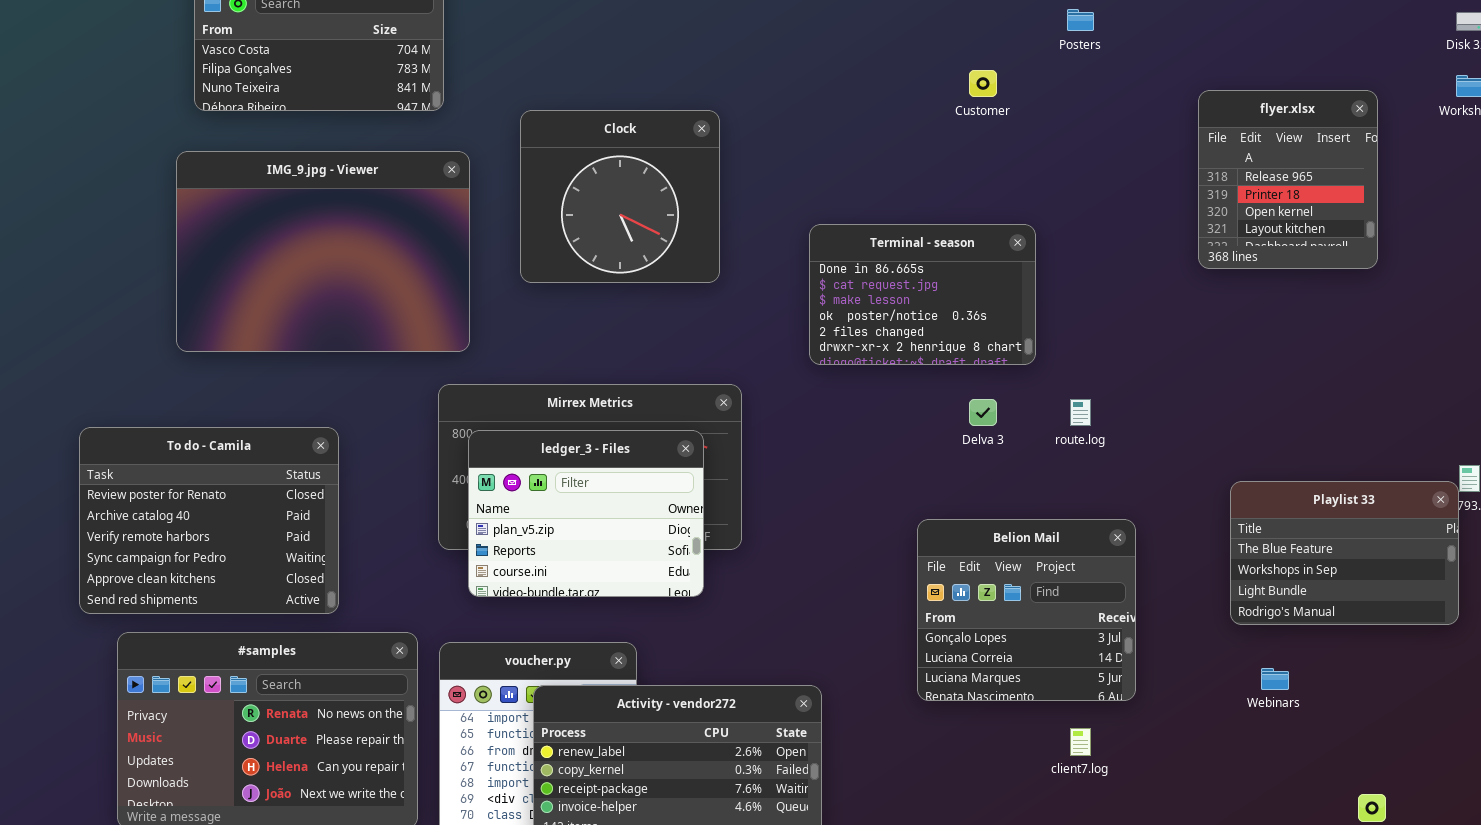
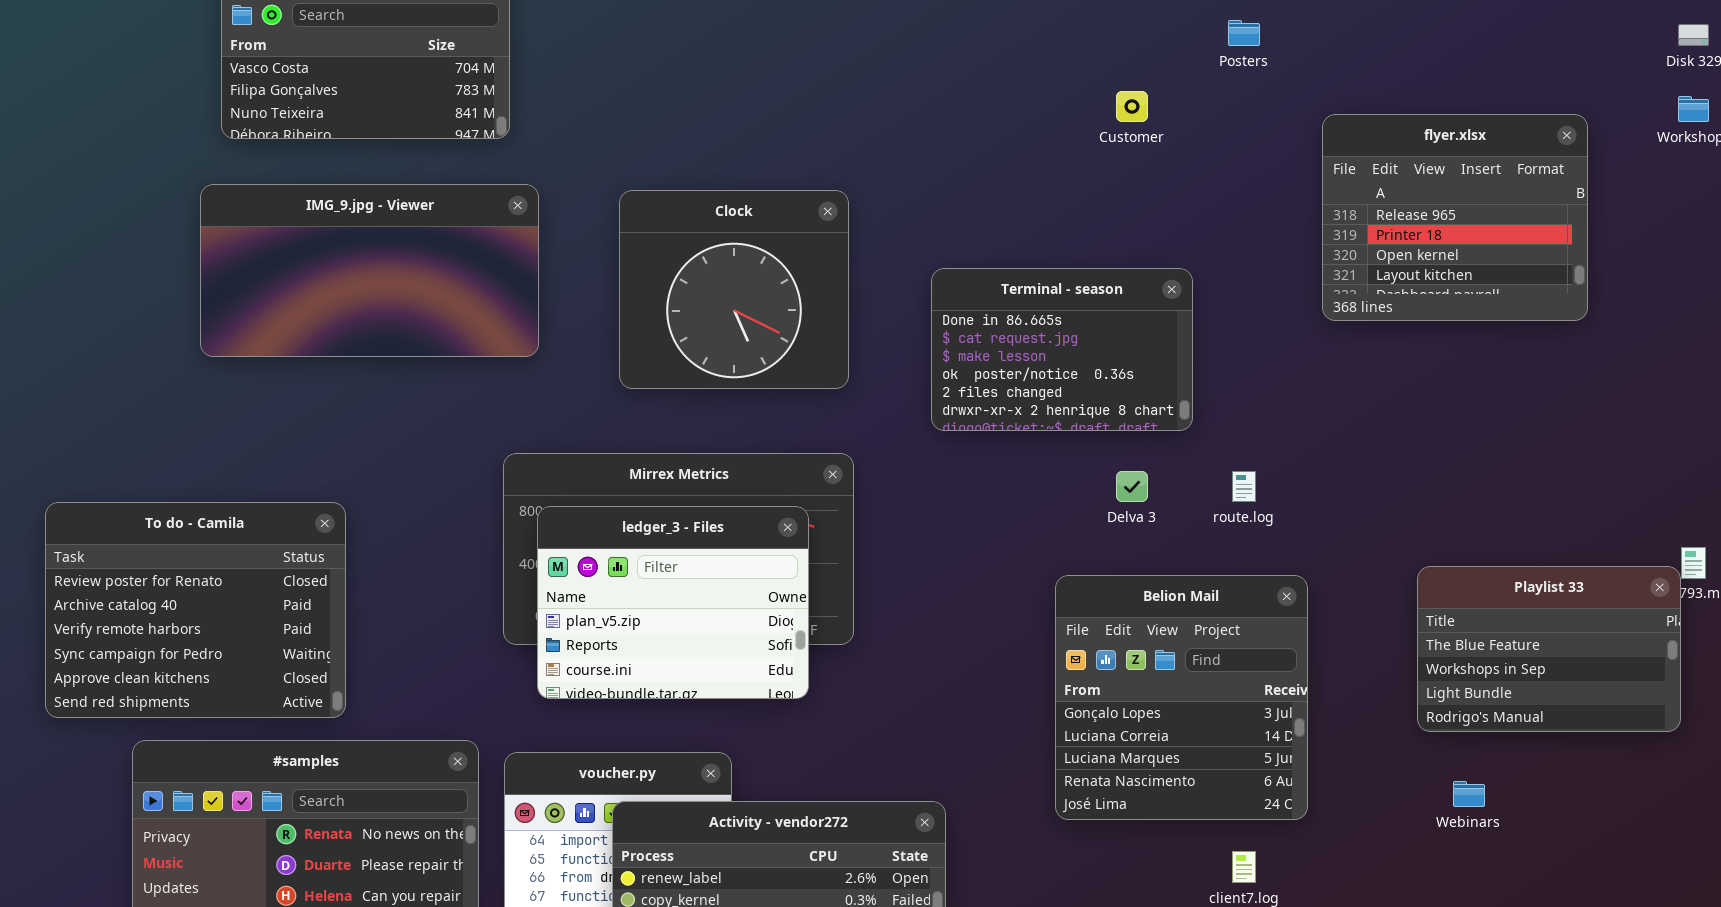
flyer.xlsx: [1198,90,1378,269] -> [1322,114,1588,321], resized
Clock: [520,110,720,283] -> [619,190,849,389], moved
IMG_9.jpg - Viewer: [176,151,470,352] -> [200,184,539,357], resized
To do - Camila: [79,427,339,614] -> [45,502,346,718], moved
Belion Mail: [917,519,1136,701] -> [1055,575,1308,820], resized

